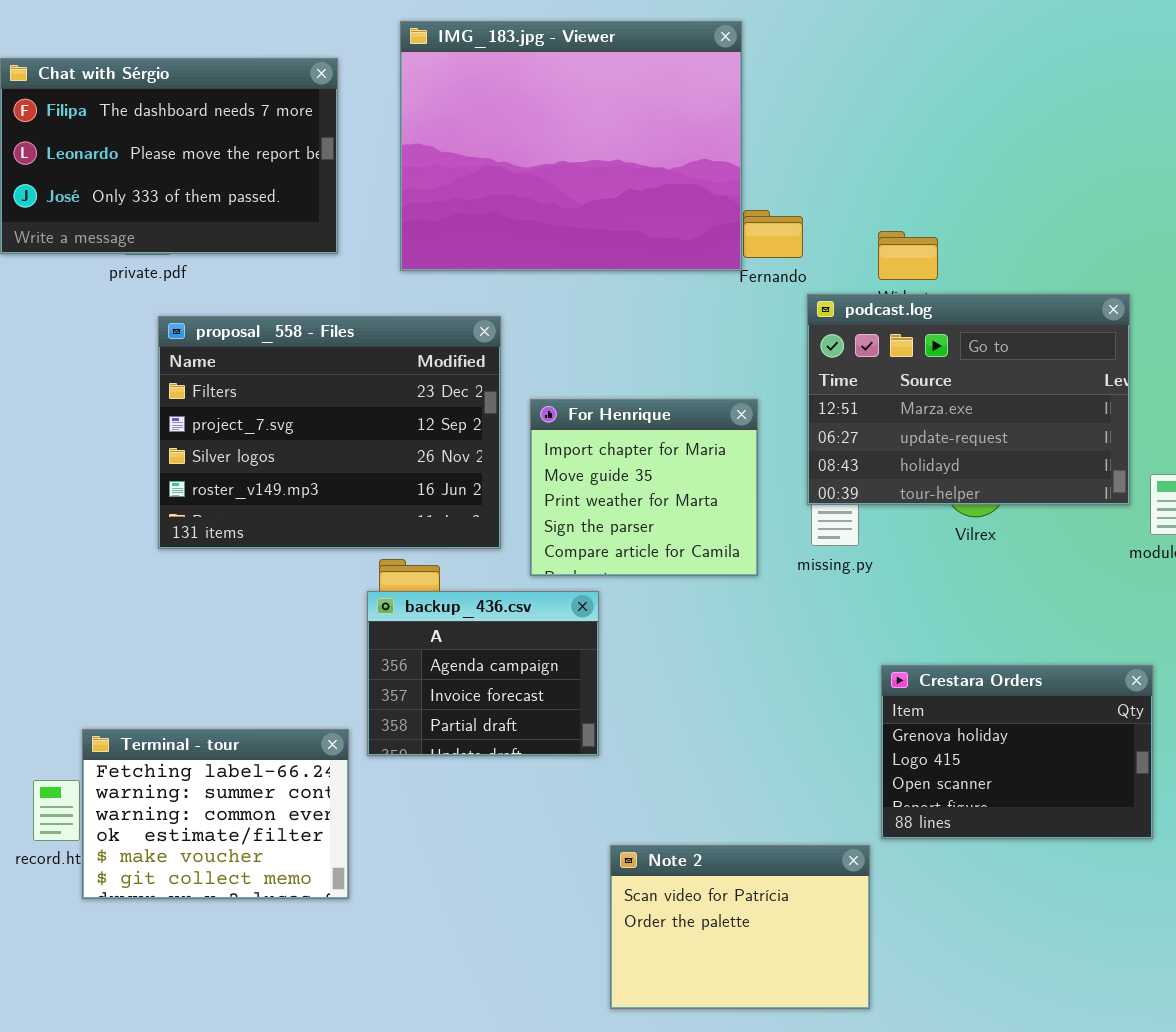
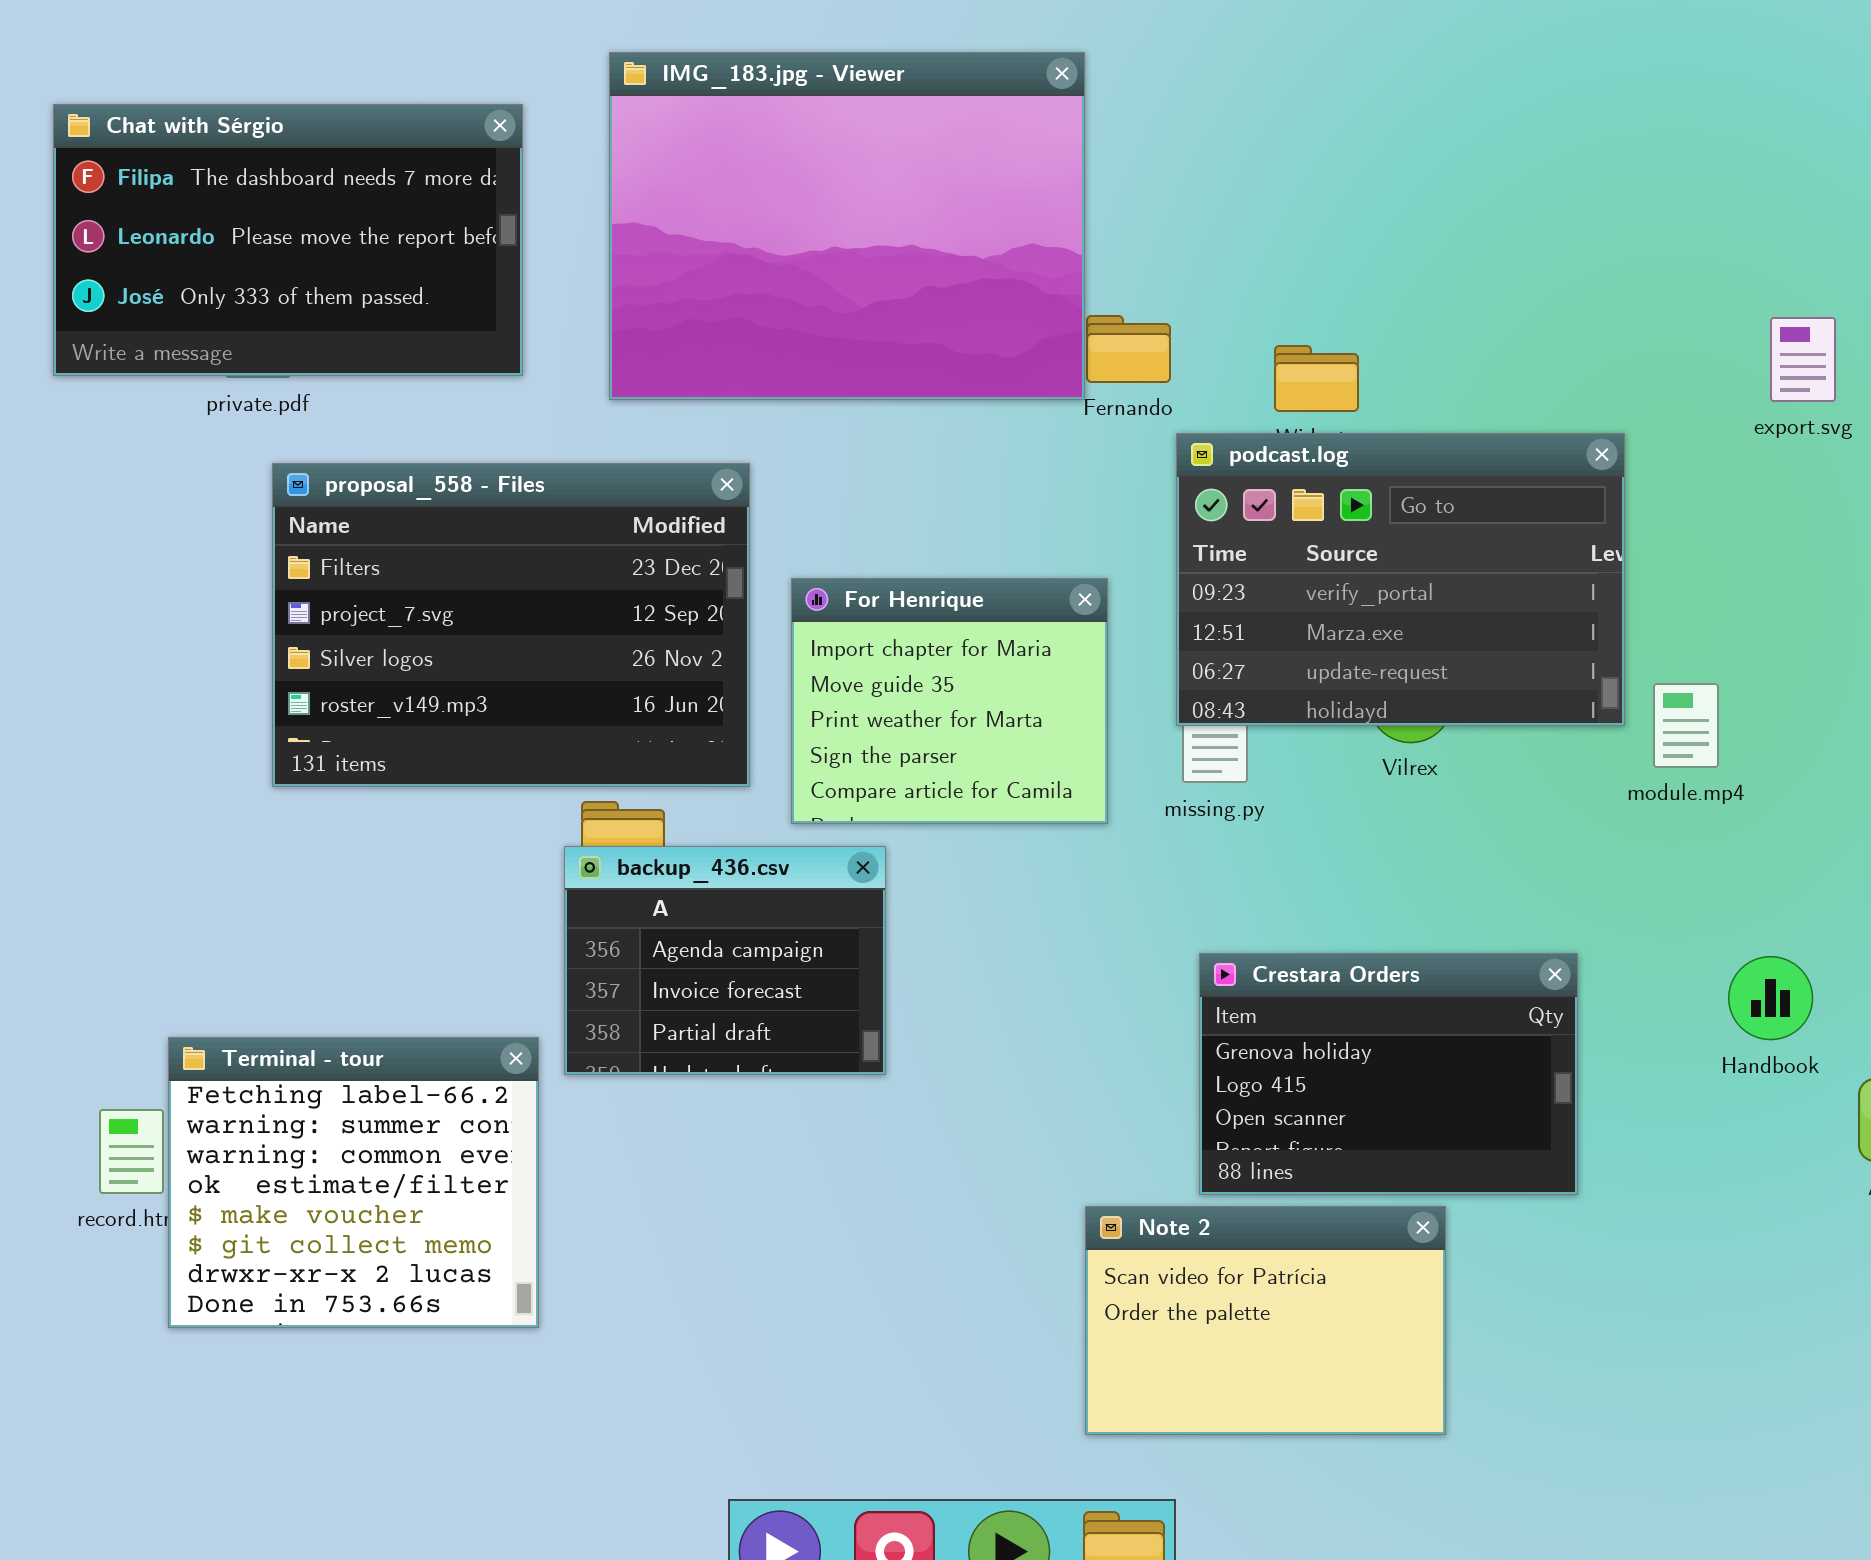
podcast.log: [807,294,1130,505] -> [1176,433,1625,726], scrolled up 1 row
Crestara Orders: [881,665,1153,839] -> [1199,953,1578,1195], moved
Terminal - tour: [82,729,349,899] -> [168,1037,539,1328], resized
Note 2: [610,845,870,1009] -> [1085,1206,1446,1435], moved

